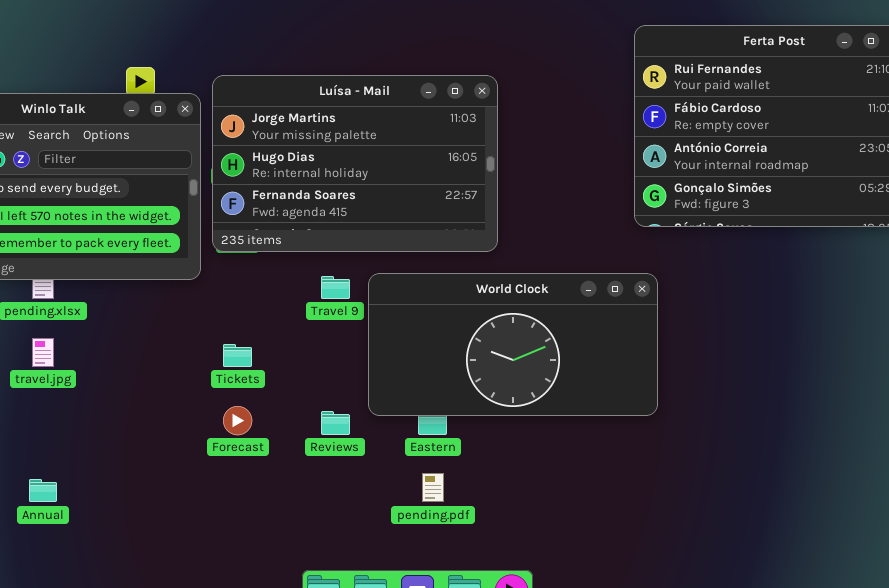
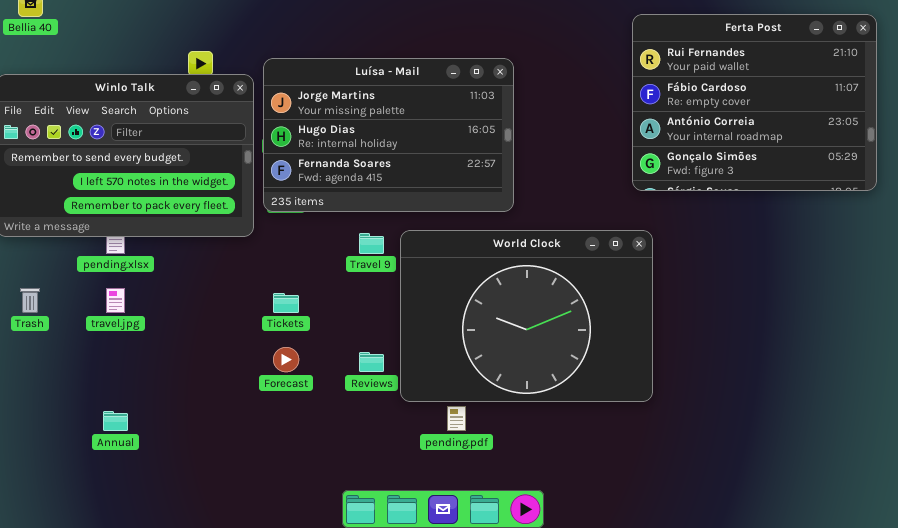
World Clock: [368,273,658,416] -> [400,230,653,402], resized

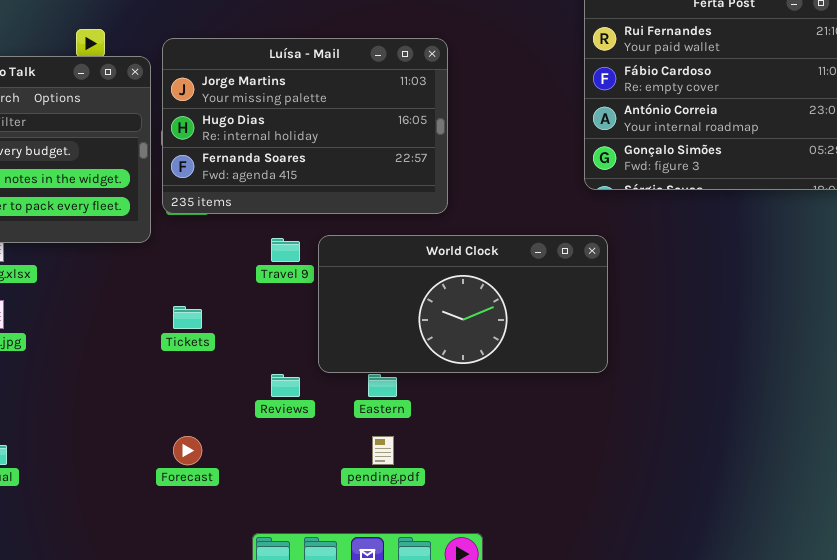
World Clock: [400,230,653,402] -> [318,235,608,373], resized
Forecast: [273,347,299,372] -> [173,436,202,465], moved

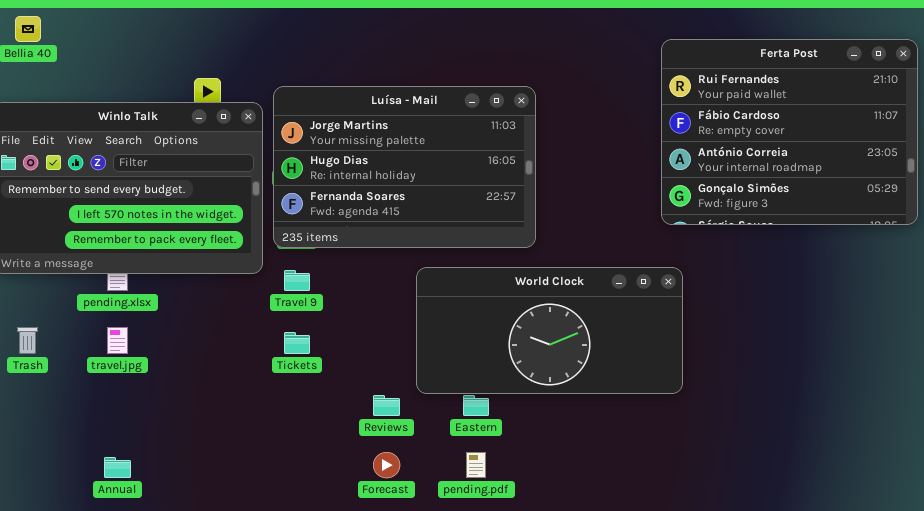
Travel 9: [271,238,300,262] -> [284,270,310,291], moved
Forecast: [173,436,202,465] -> [373,452,400,478], moved

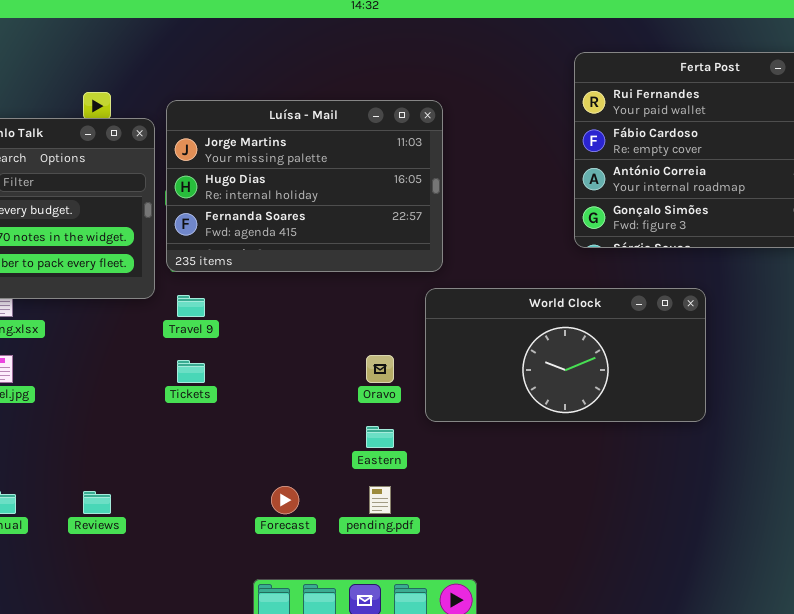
World Clock: [416,267,683,394] -> [425,288,706,422], moved
Reviews: [373,395,400,416] -> [83,491,111,514], moved

